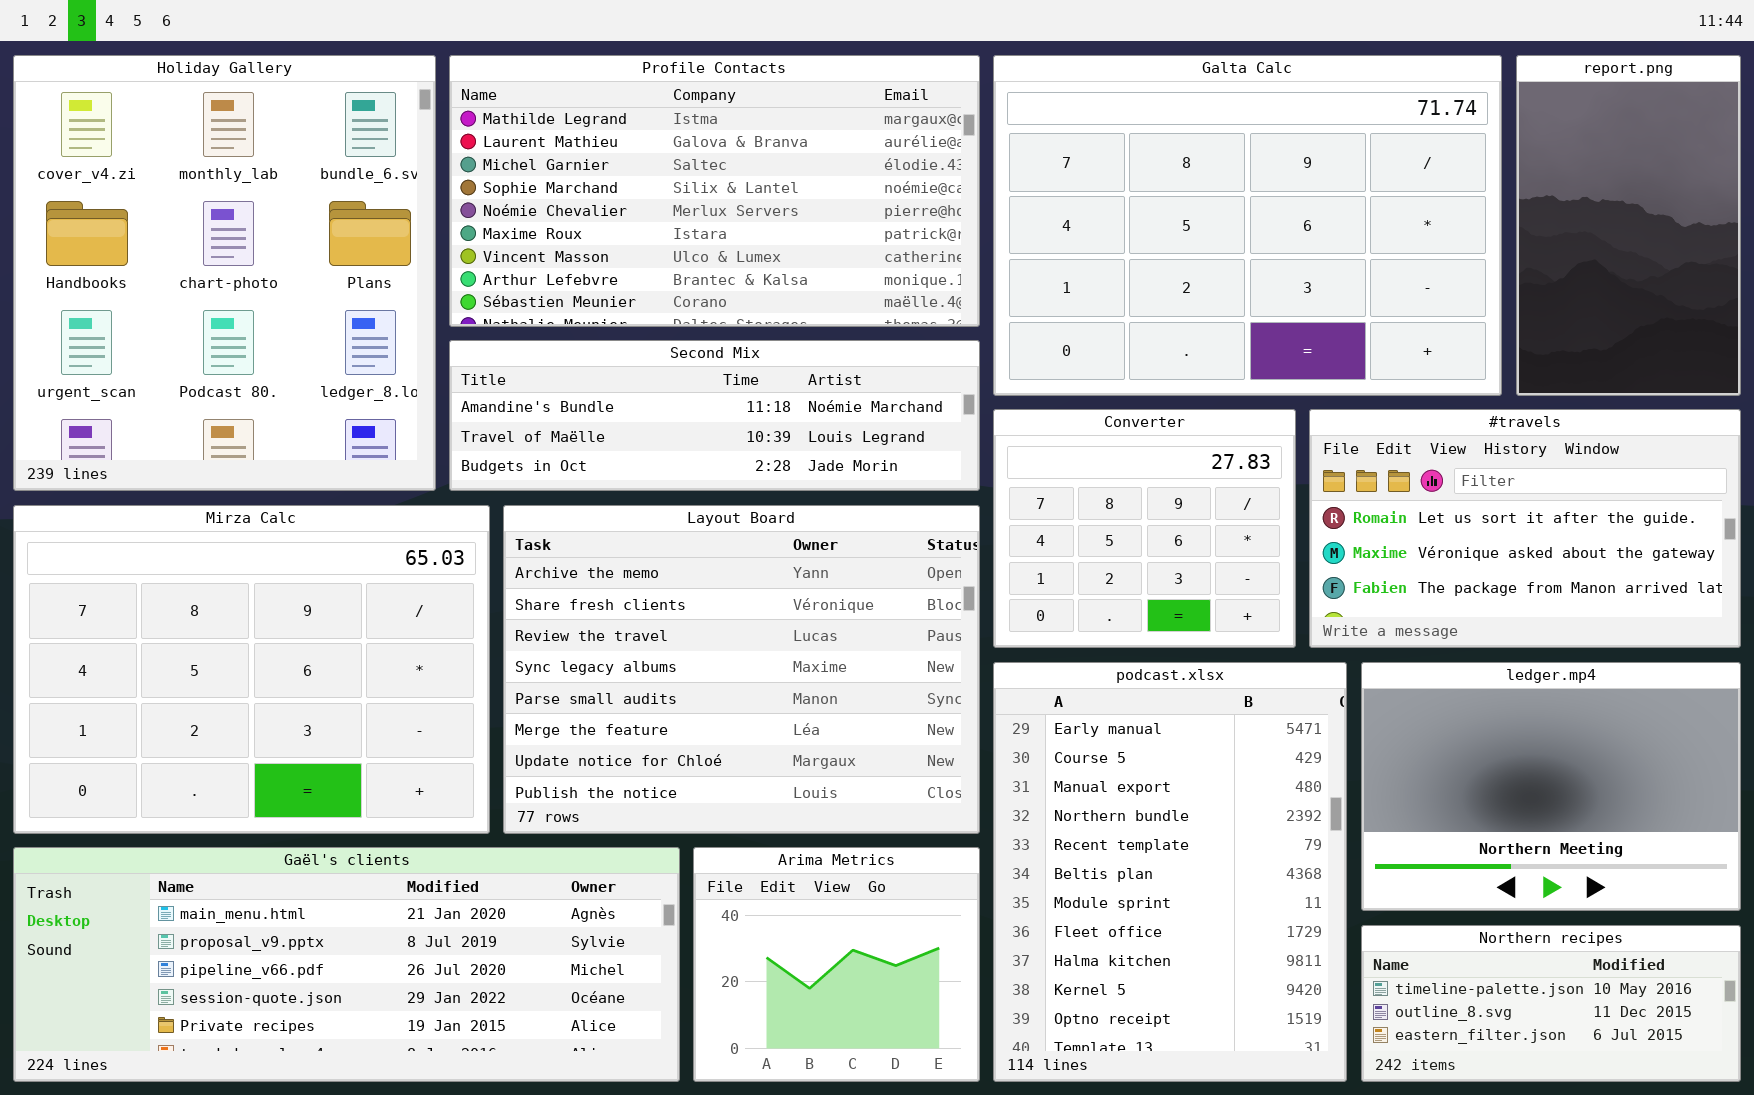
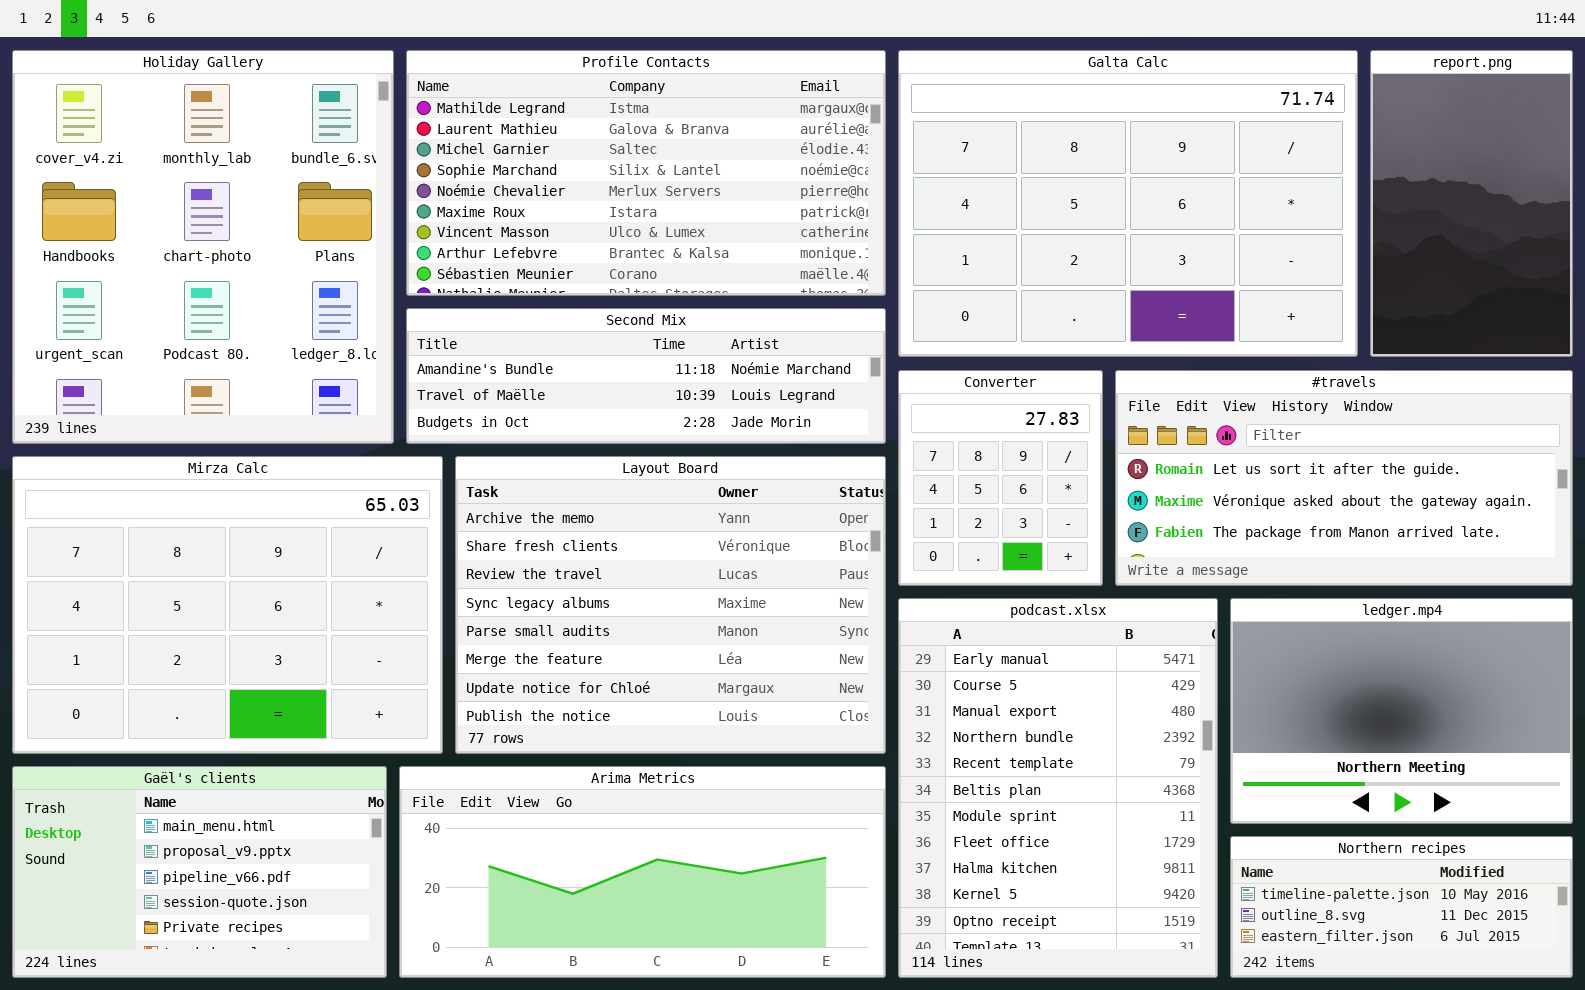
Converter: [993,409,1296,648] -> [898,370,1103,586], resized
#travels: [1309,409,1741,648] -> [1115,370,1573,586], resized
Gaël's clients: [13,847,680,1082] -> [12,766,387,978], resized
Arima Metrics: [693,847,980,1082] -> [399,766,886,978], resized

